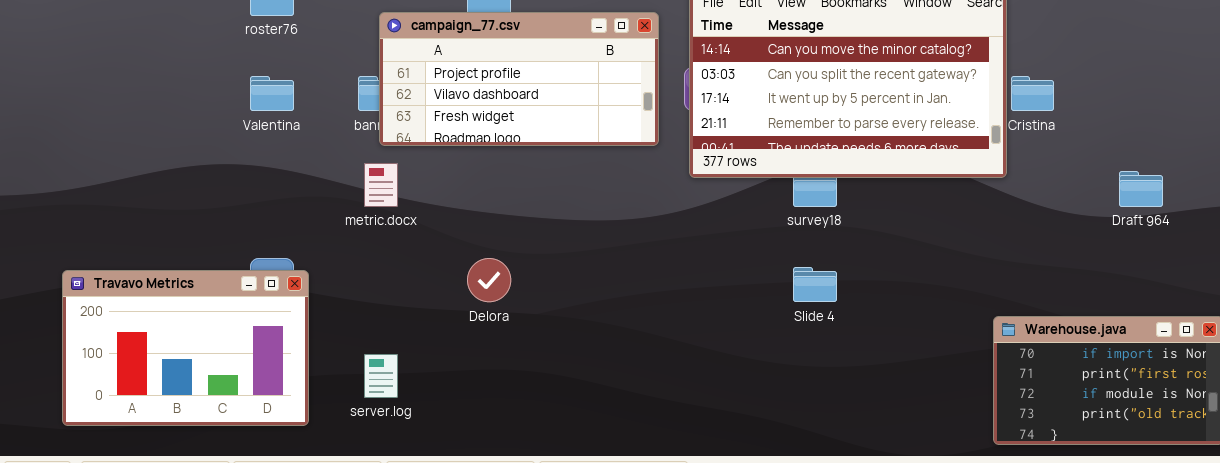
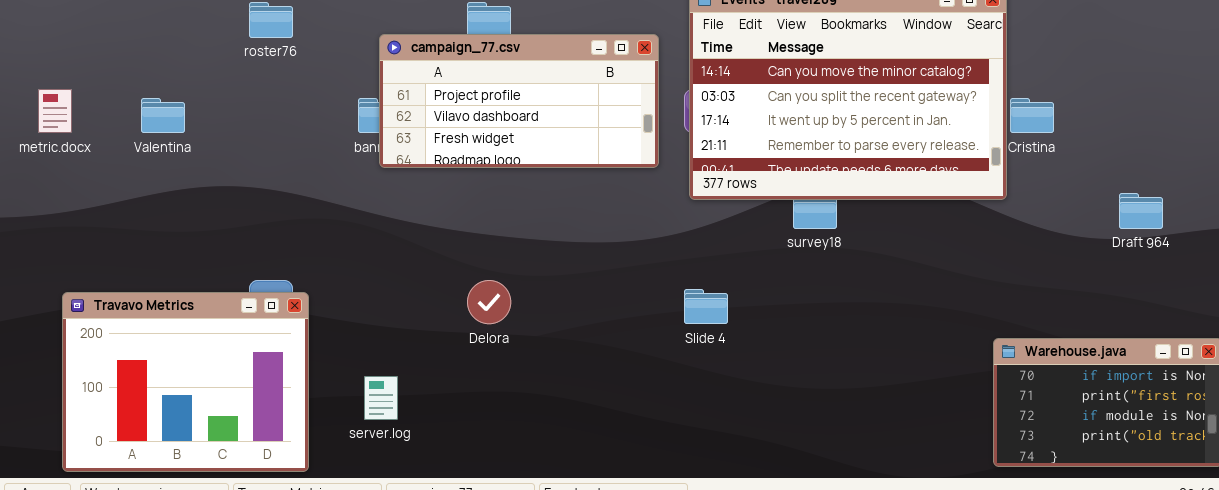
Valentina: [250,76,294,111] -> [141,98,185,133], moved
metric.docx: [364,163,398,207] -> [38,89,72,133], moved
Slide 4: [793,267,837,302] -> [684,289,728,324], moved
Travavo Metrics: [62,270,309,426] -> [62,292,309,472], resized

